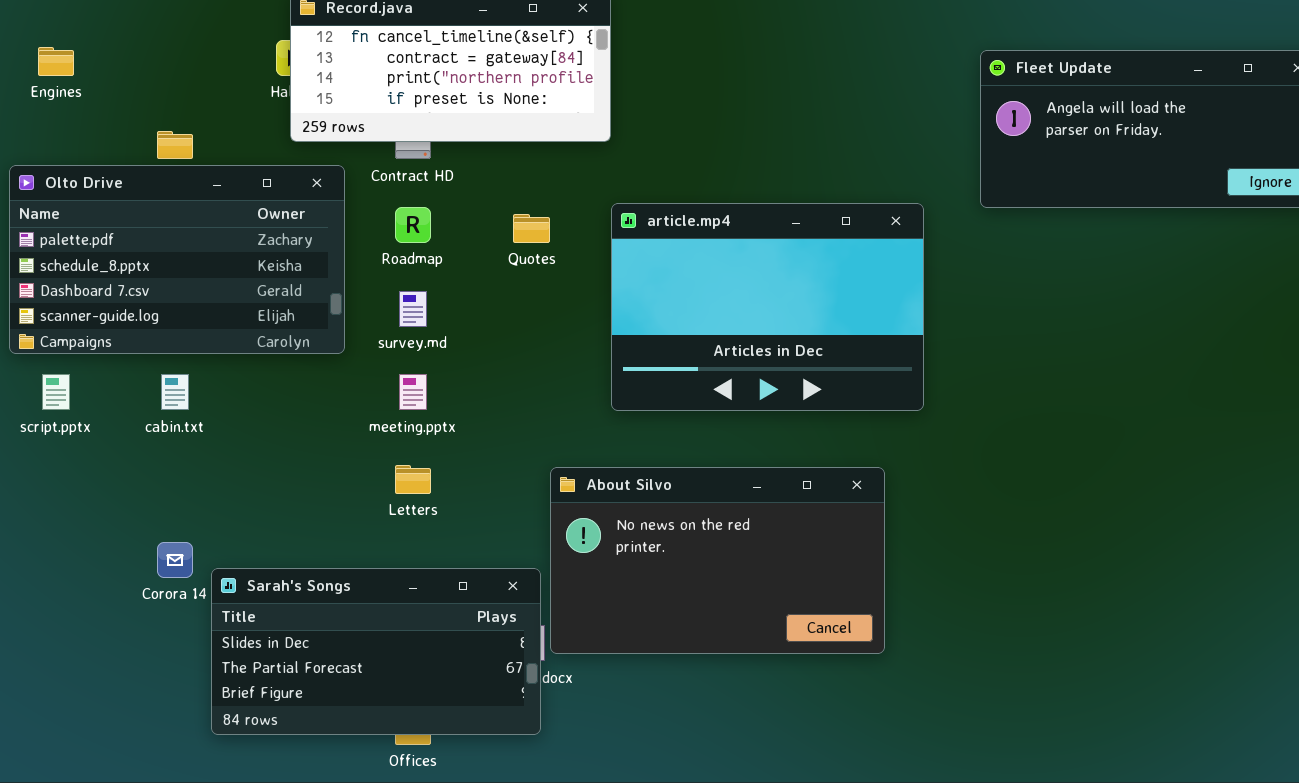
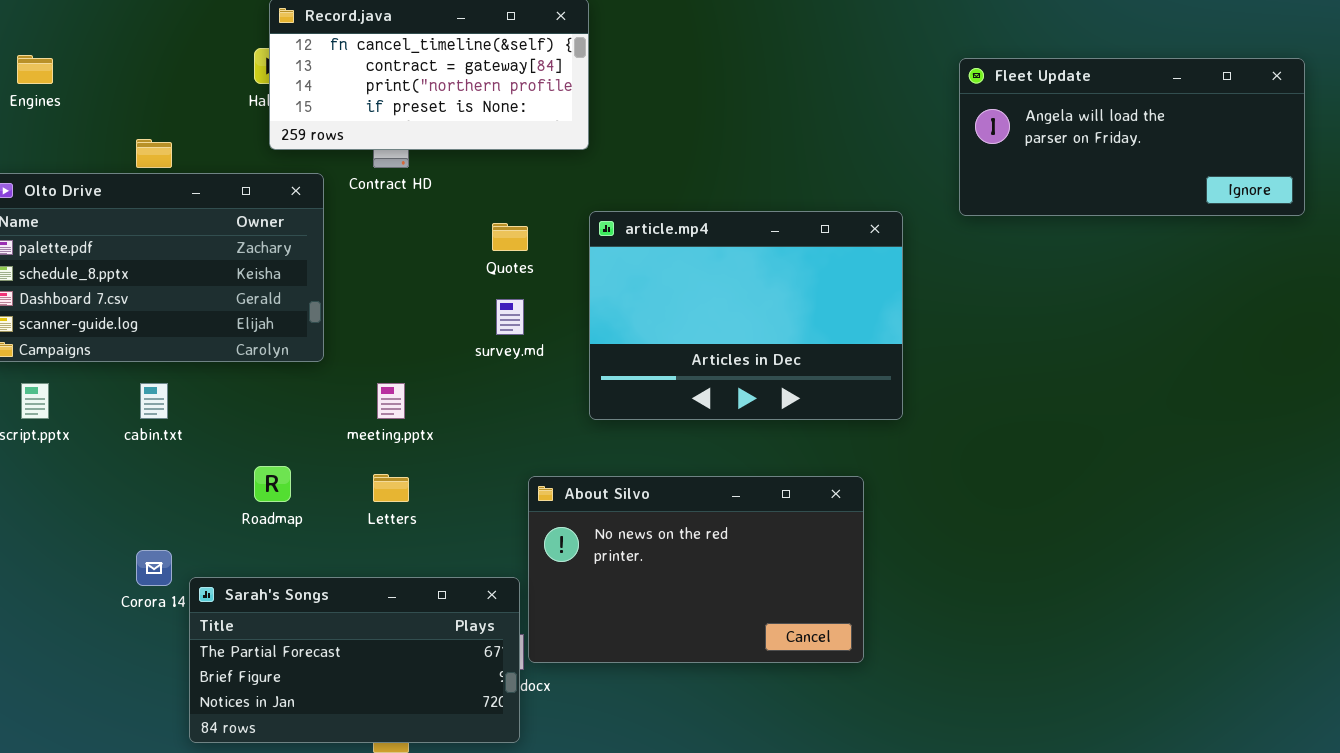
Roadmap: [395,207,431,243] -> [254,466,291,502], moved
survey.md: [399,291,427,327] -> [496,299,524,335], moved
Sarah's Songs: [211,568,541,735] -> [189,577,520,743], scrolled down 1 row

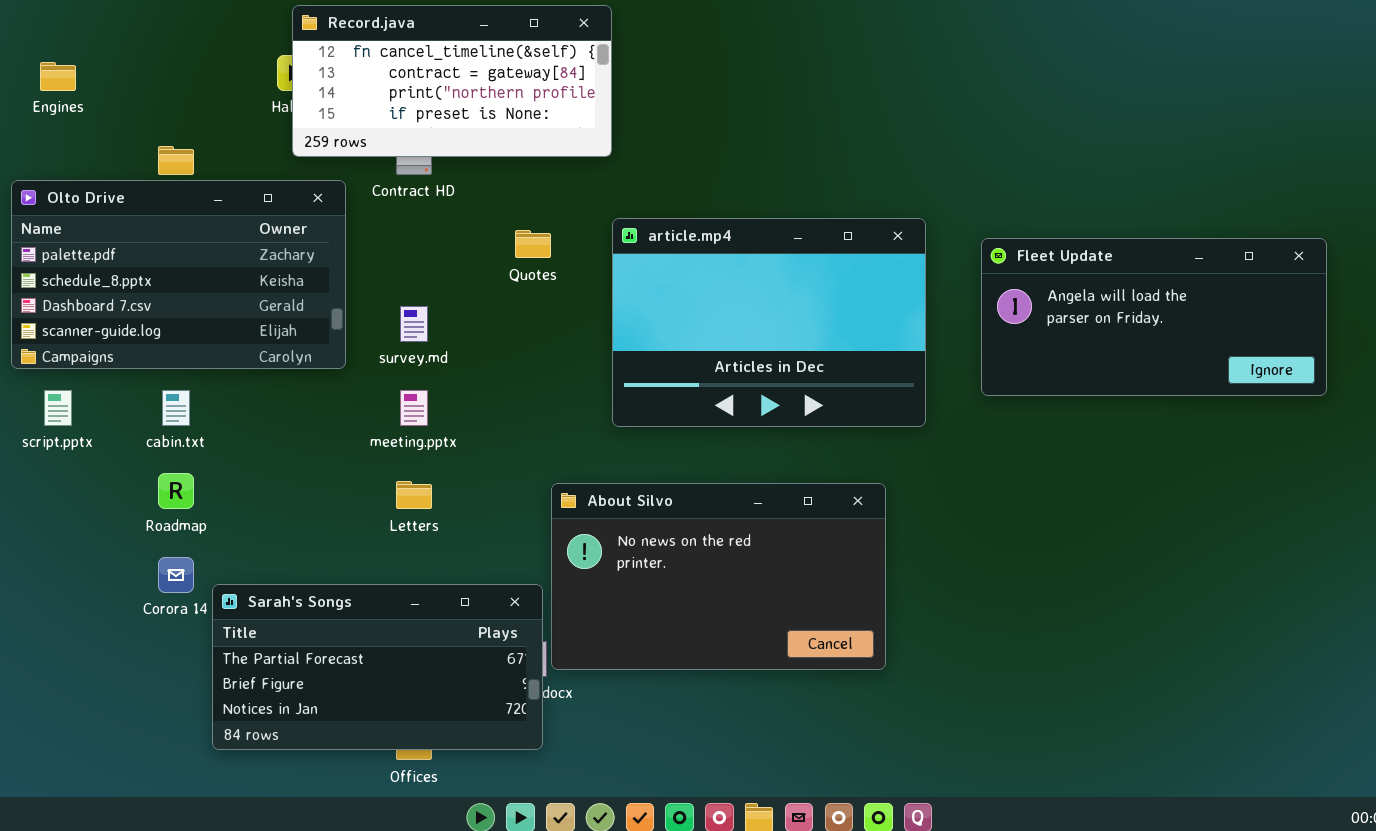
Fleet Update: [959,58,1305,216] -> [981,238,1327,396], moved
survey.md: [496,299,524,335] -> [400,306,428,342], moved
Roadmap: [254,466,291,502] -> [158,473,194,509], moved

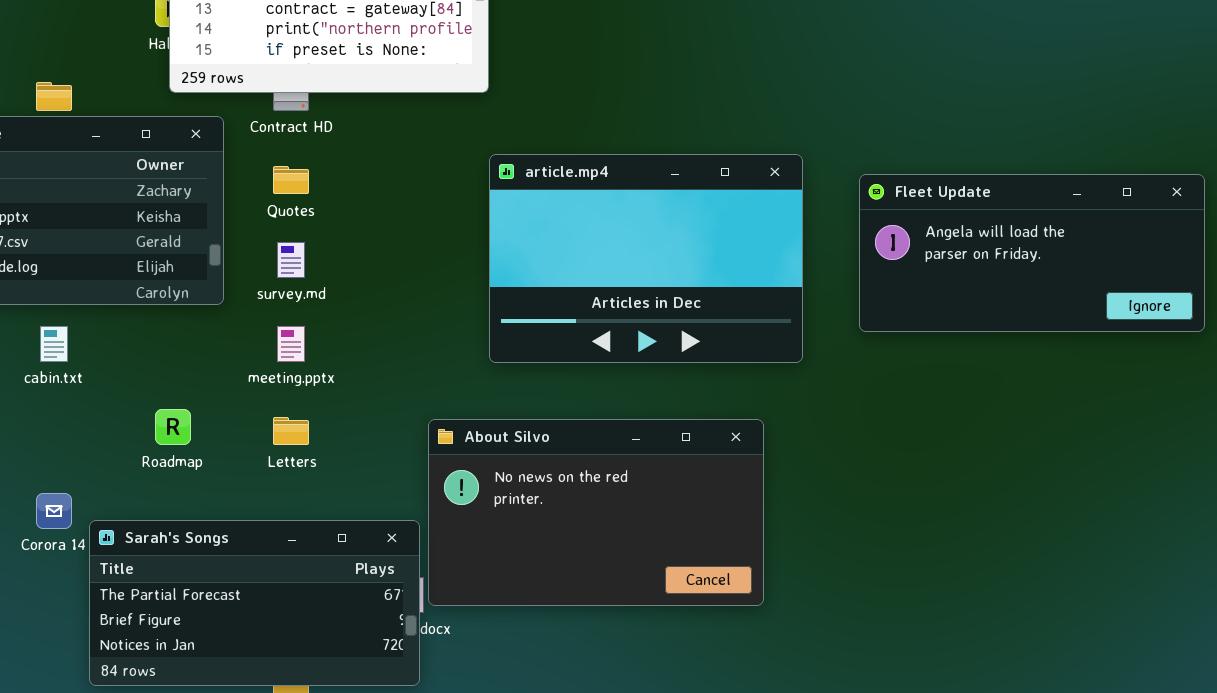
Quotes: [515,230,551,258] -> [273,166,309,194], moved
Roadmap: [158,473,194,509] -> [155,409,191,445], moved

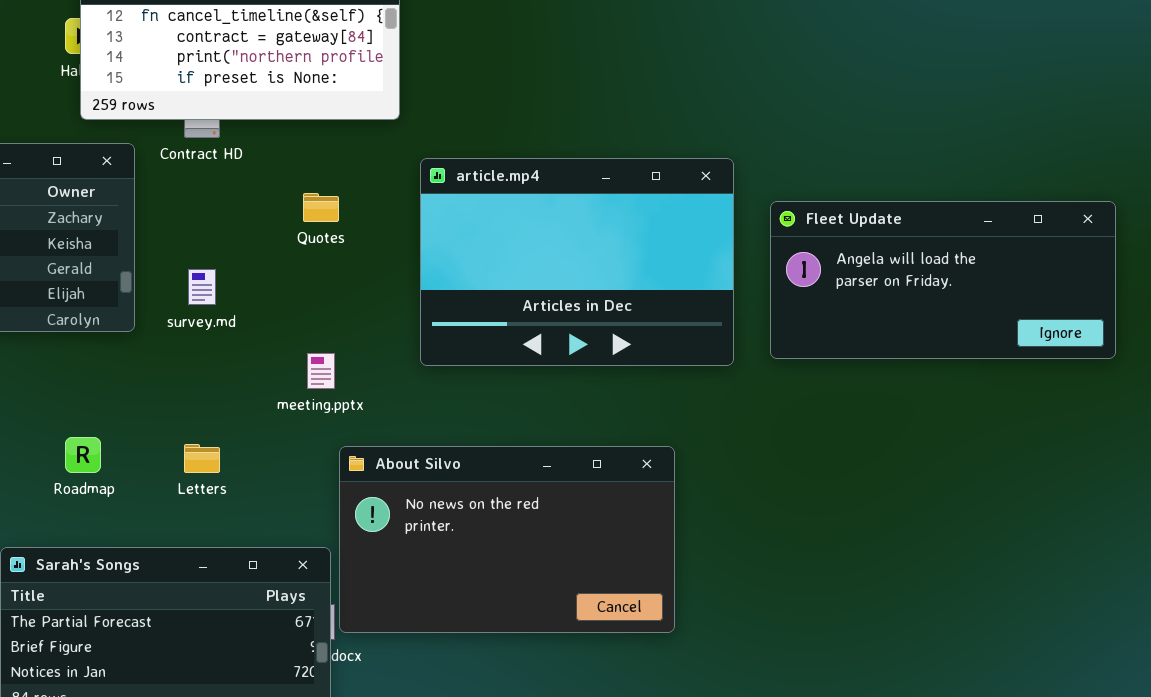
article.mp4: [489,154,803,363] -> [420,158,734,366], moved
Quotes: [273,166,309,194] -> [303,193,339,222], moved
meeting.pptx: [277,326,305,362] -> [307,353,335,389], moved

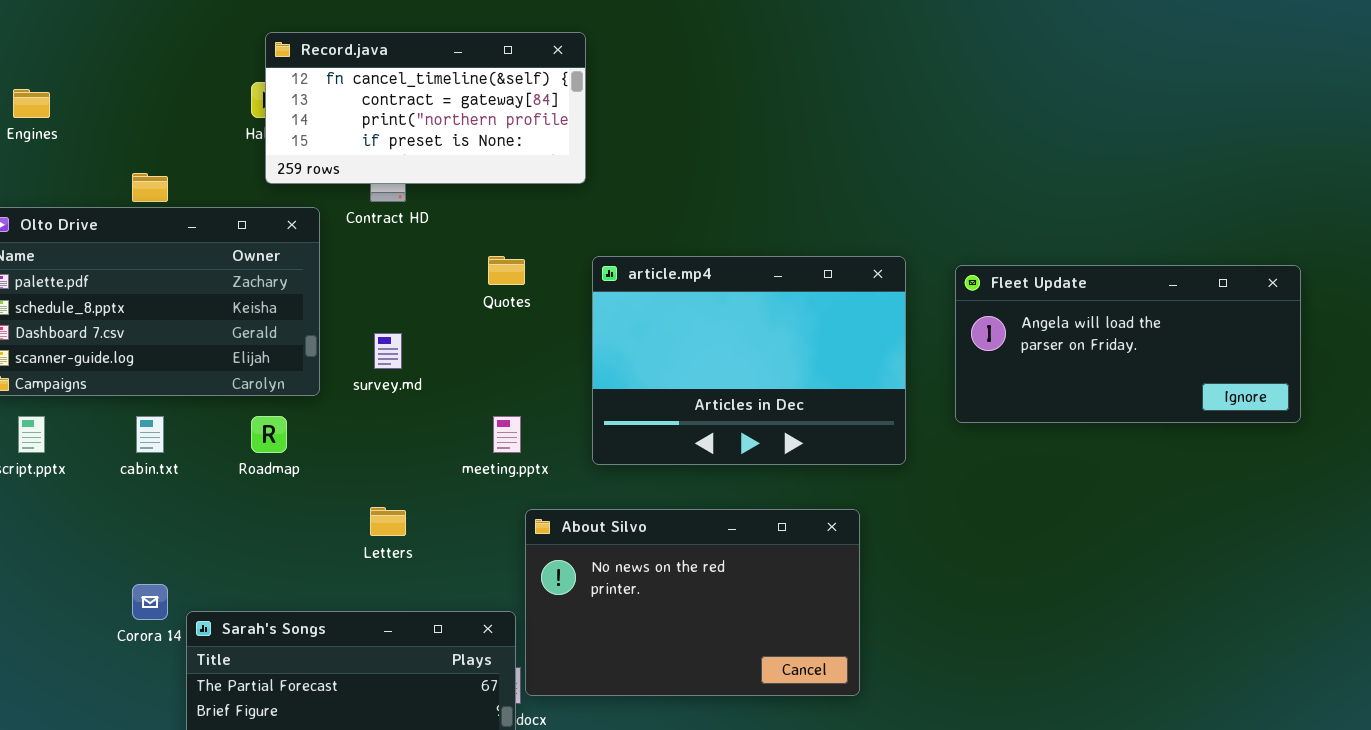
article.mp4: [420,158,734,366] -> [592,256,906,465], moved
Roadmap: [65,437,101,473] -> [251,416,287,453], moved

